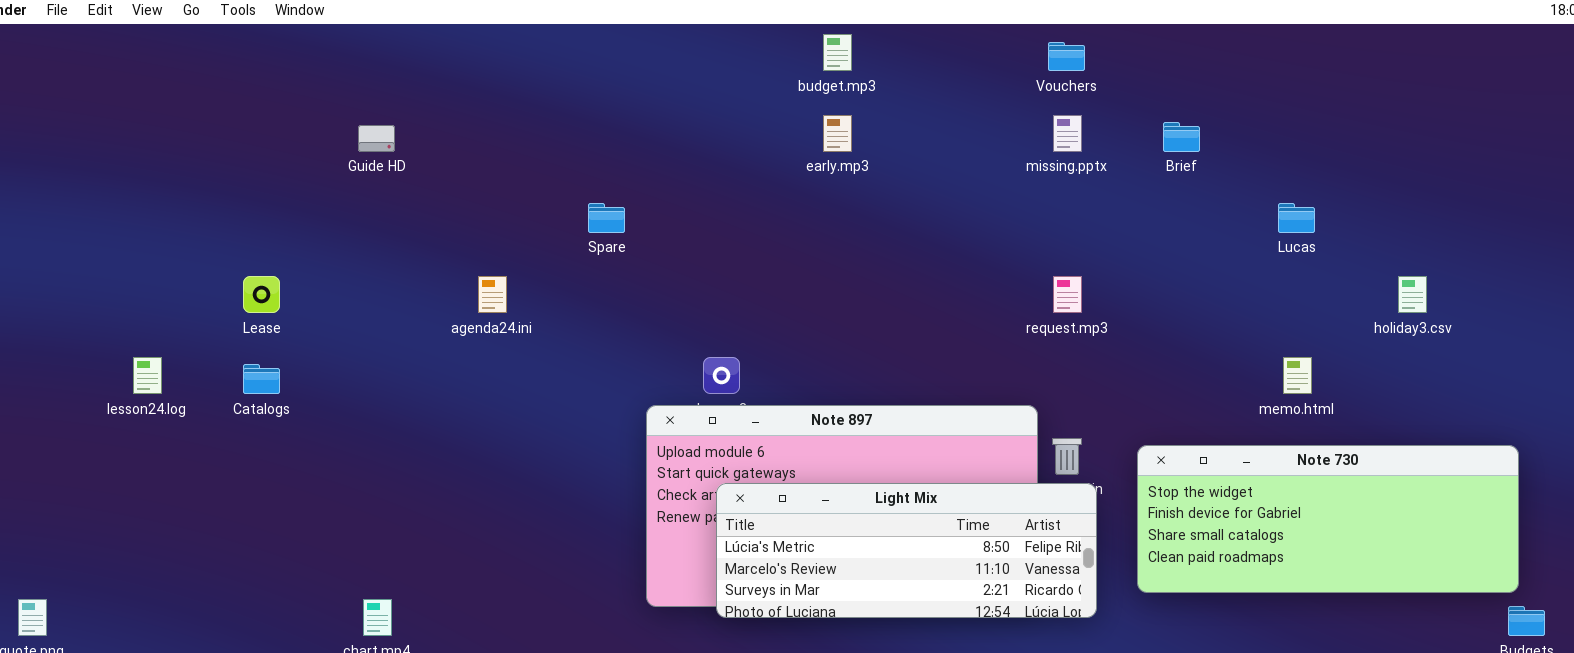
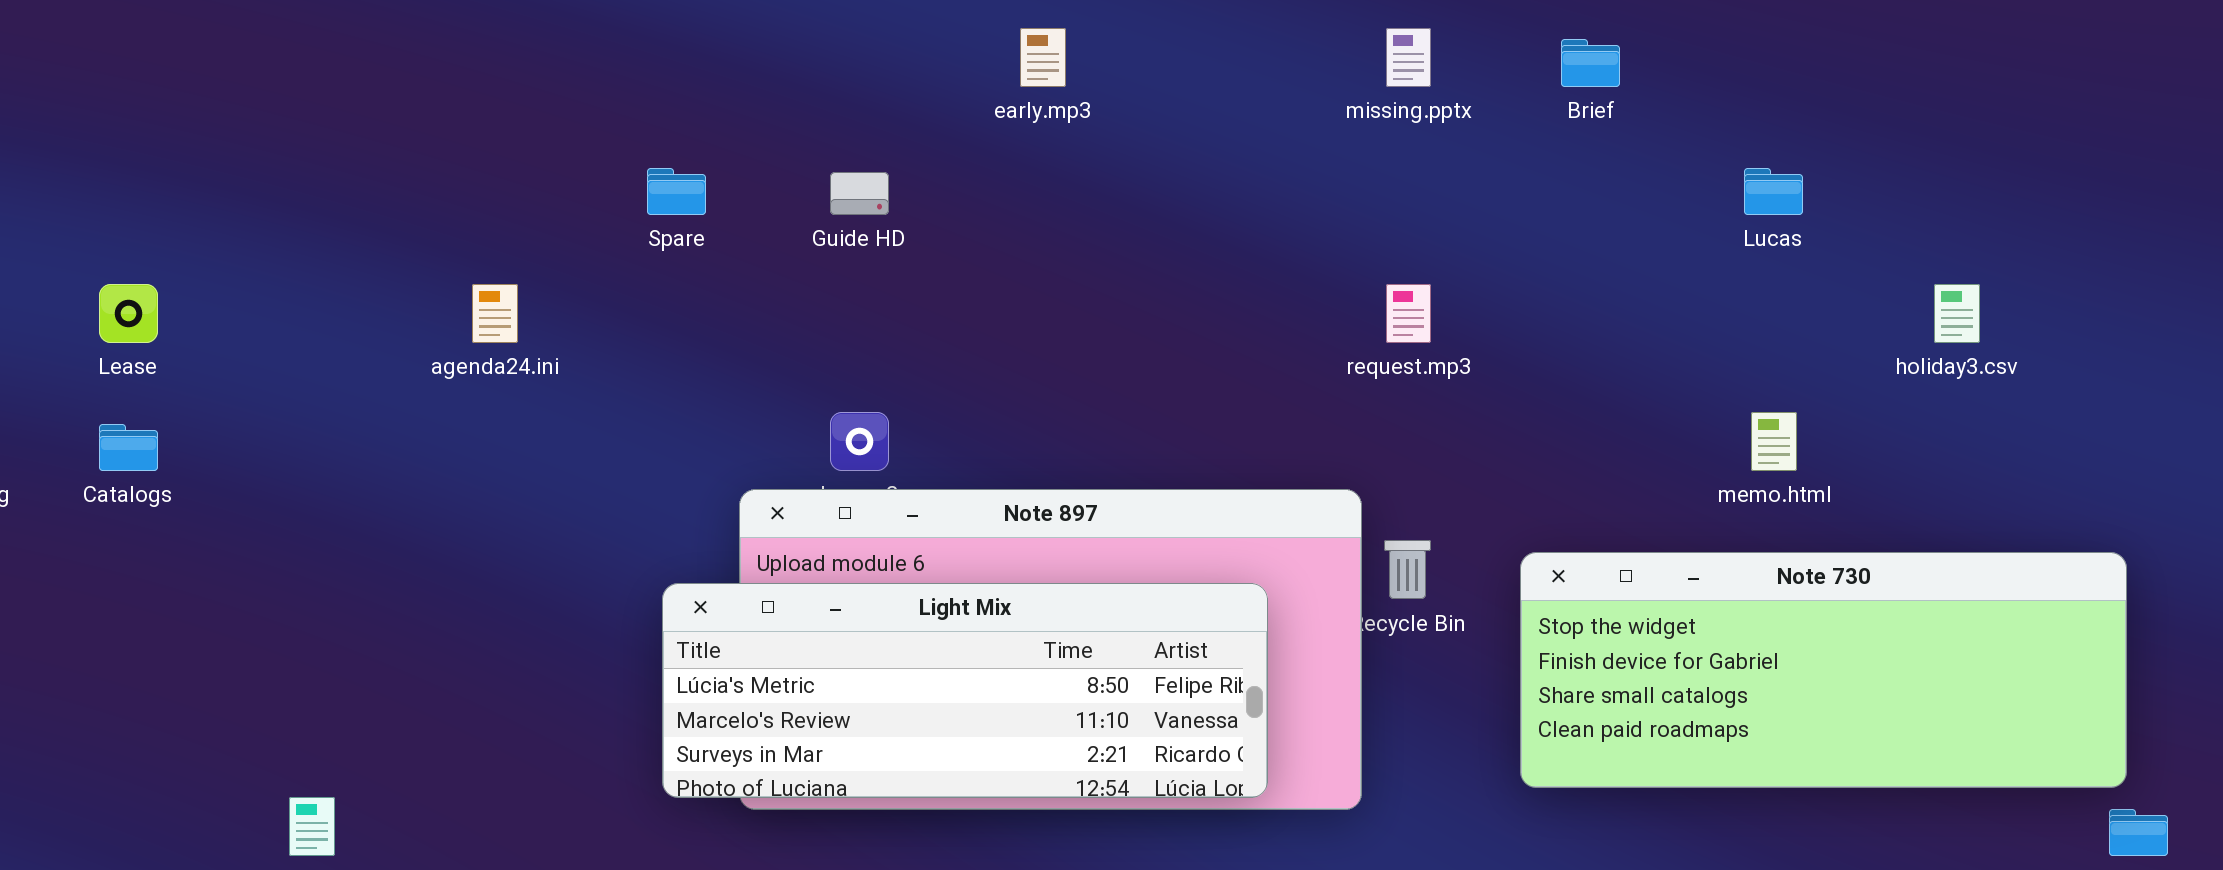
Guide HD: [358,125,395,152] -> [830,172,889,215], moved
Light Mix: [716,483,1097,618] -> [662,583,1268,798], moved

